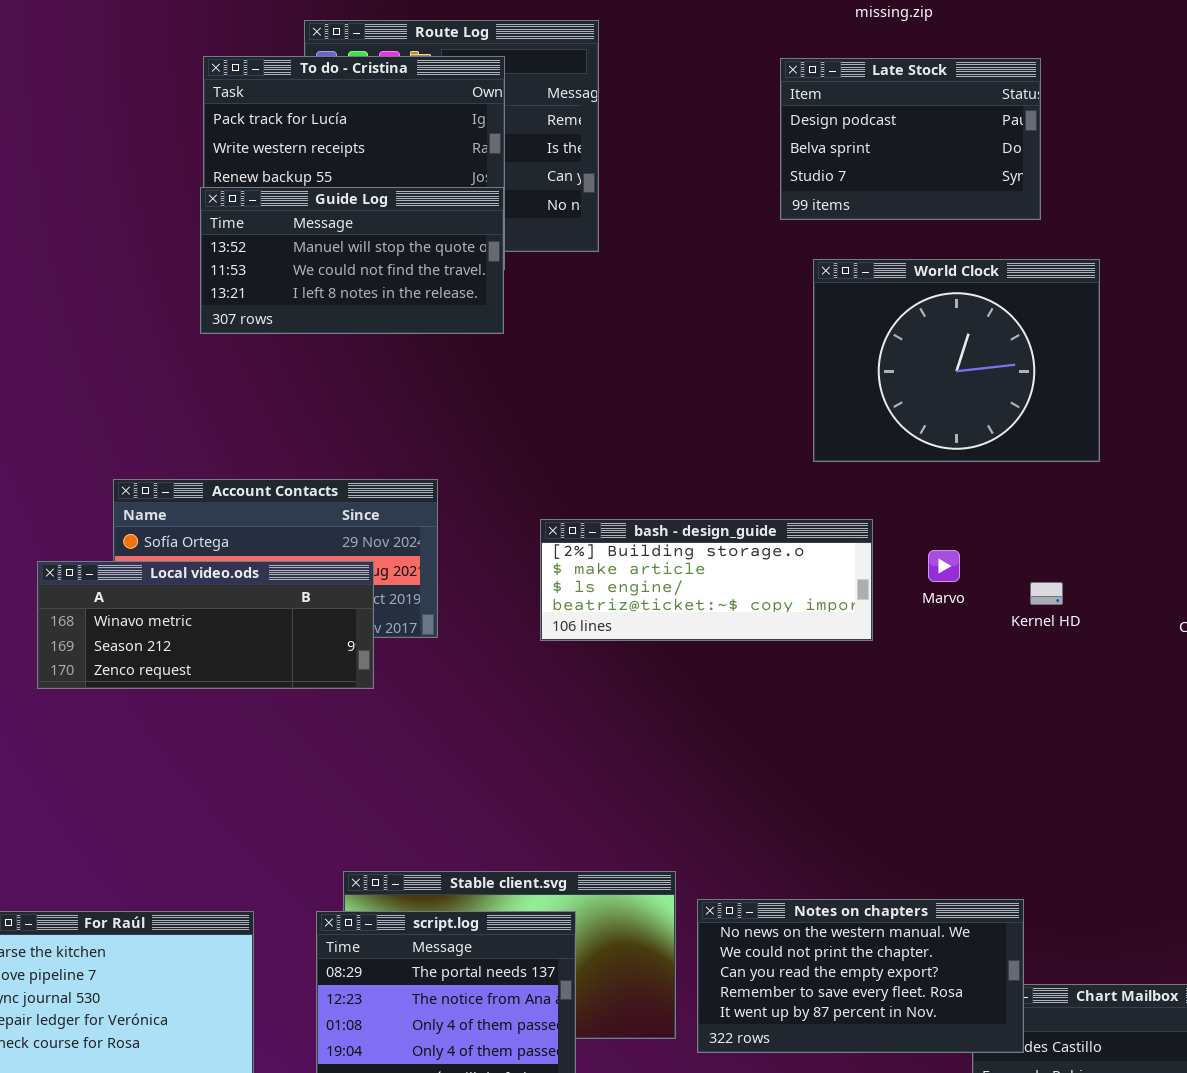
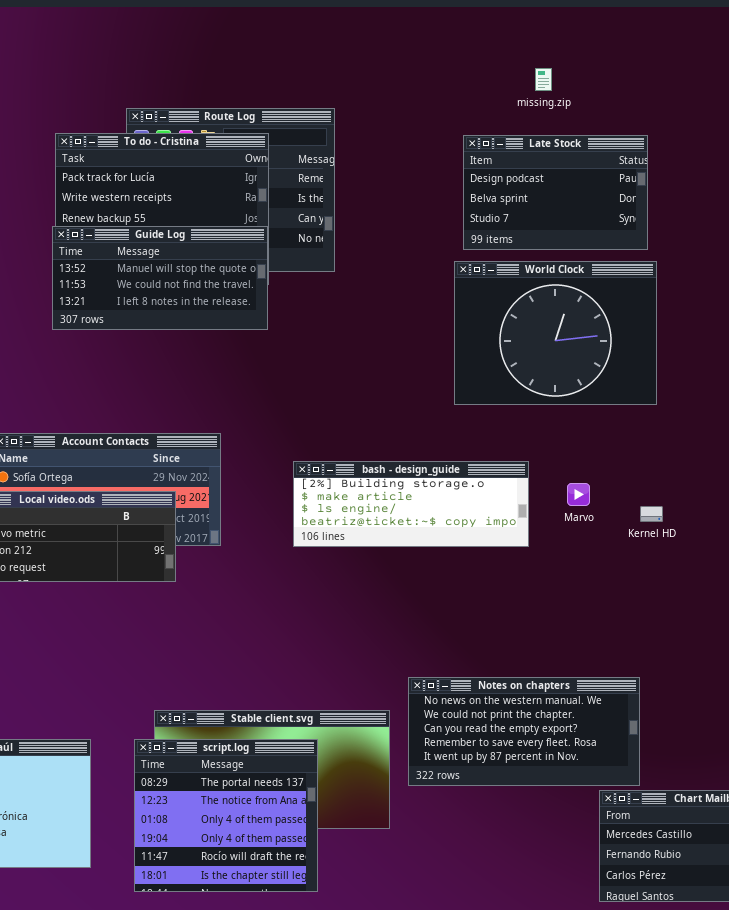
World Clock: [813,259,1100,462] -> [454,261,657,405], moved
Notes on chapters: [697,899,1024,1053] -> [408,677,640,786], moved

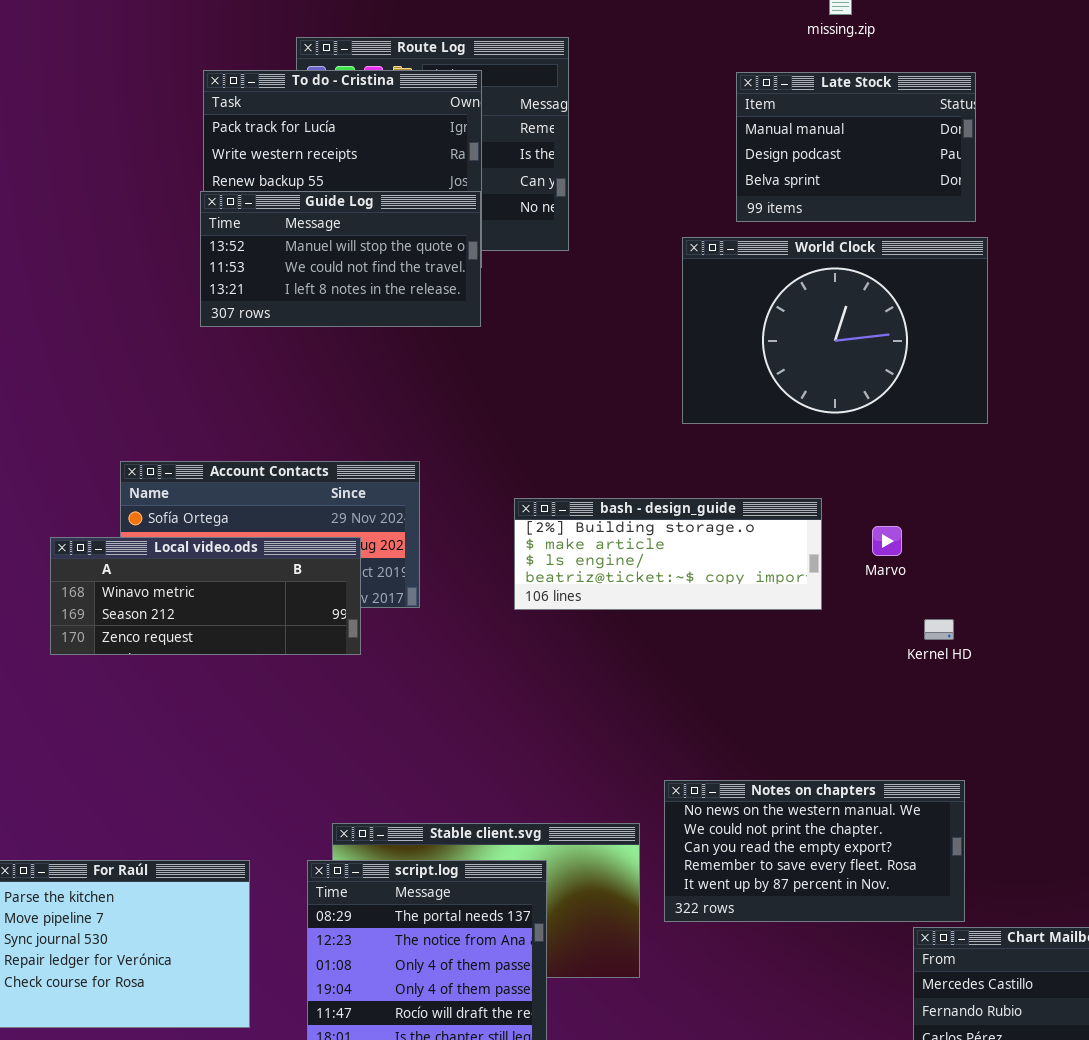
Late Stock: [463,135,648,250] -> [736,72,976,222], scrolled up 1 row
World Clock: [454,261,657,405] -> [682,237,988,424], resized
Kernel HD: [640,506,663,522] -> [924,619,954,640], moved

